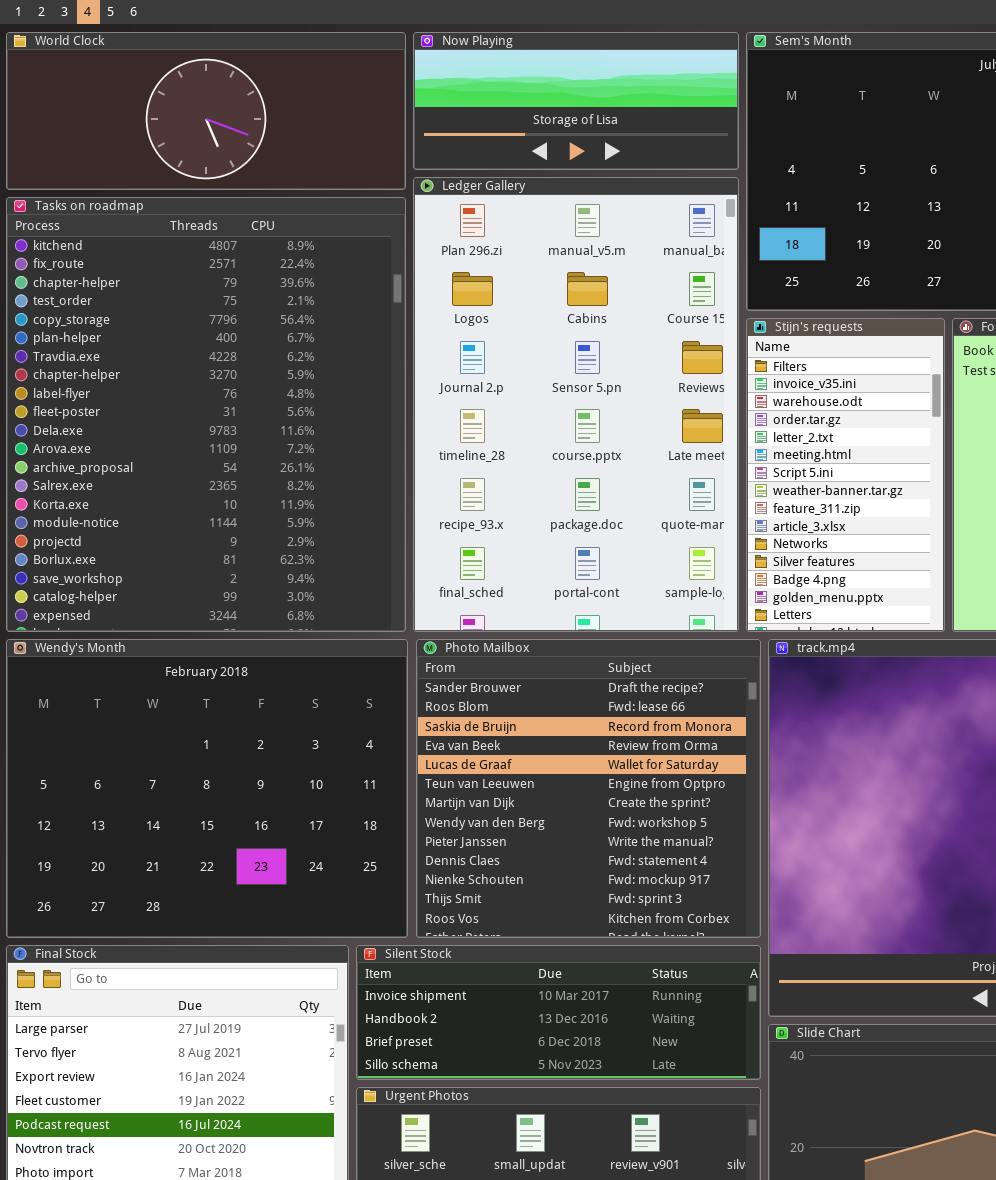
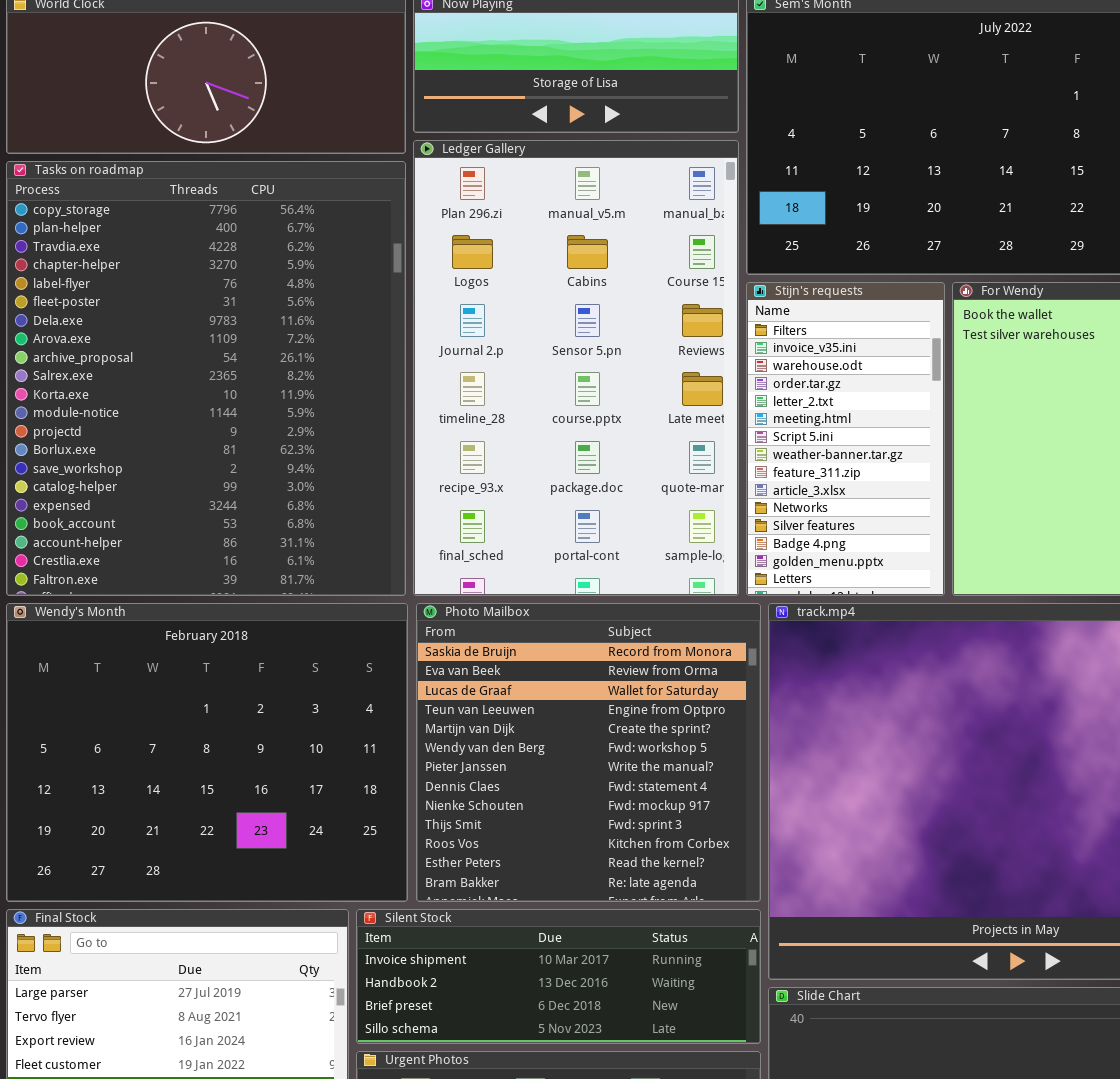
Tasks on roadmap: [6,197,406,632] -> [6,161,406,596], scrolled down 4 rows
Photo Mailbox: [416,639,761,938] -> [416,603,761,902], scrolled down 2 rows

